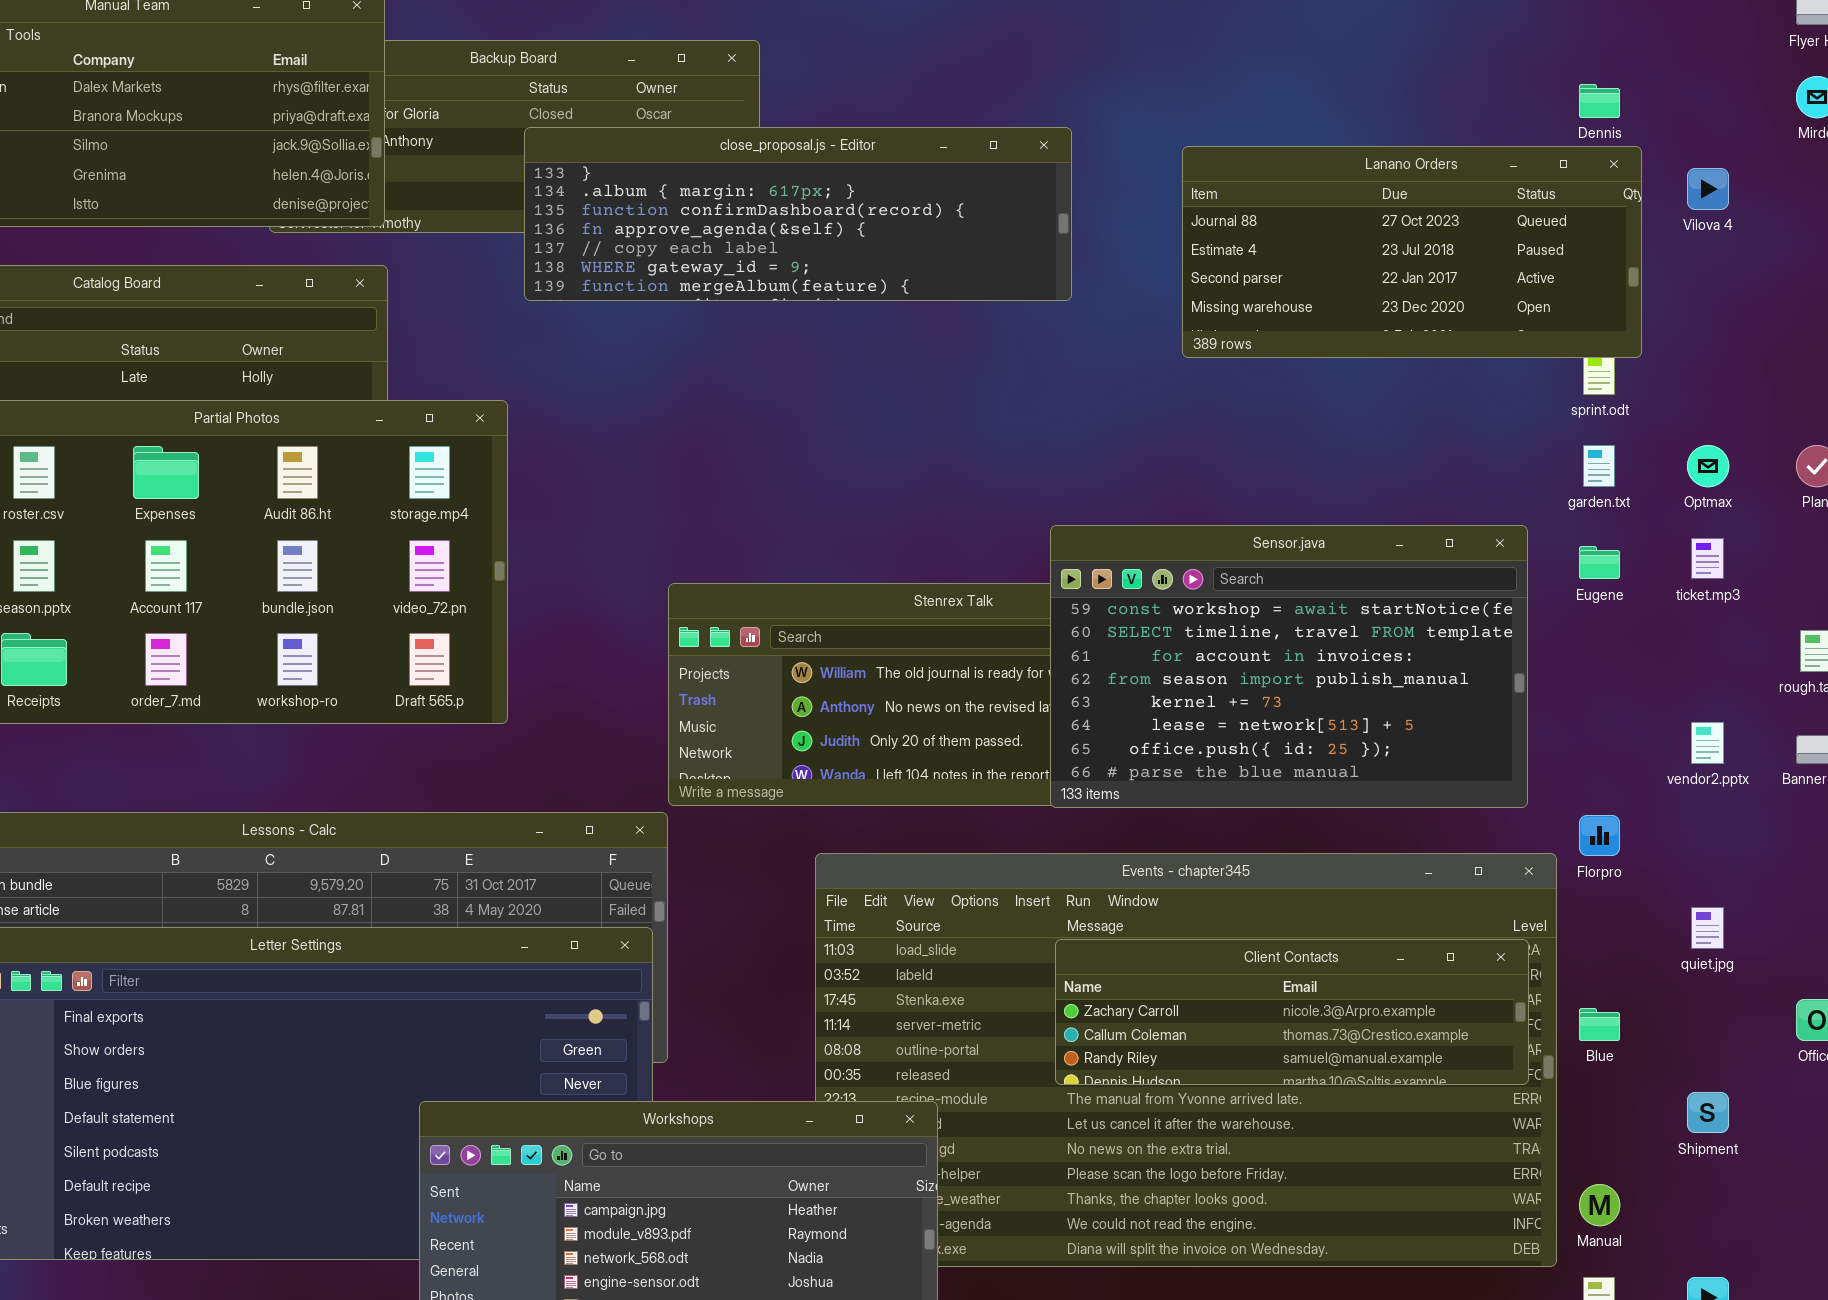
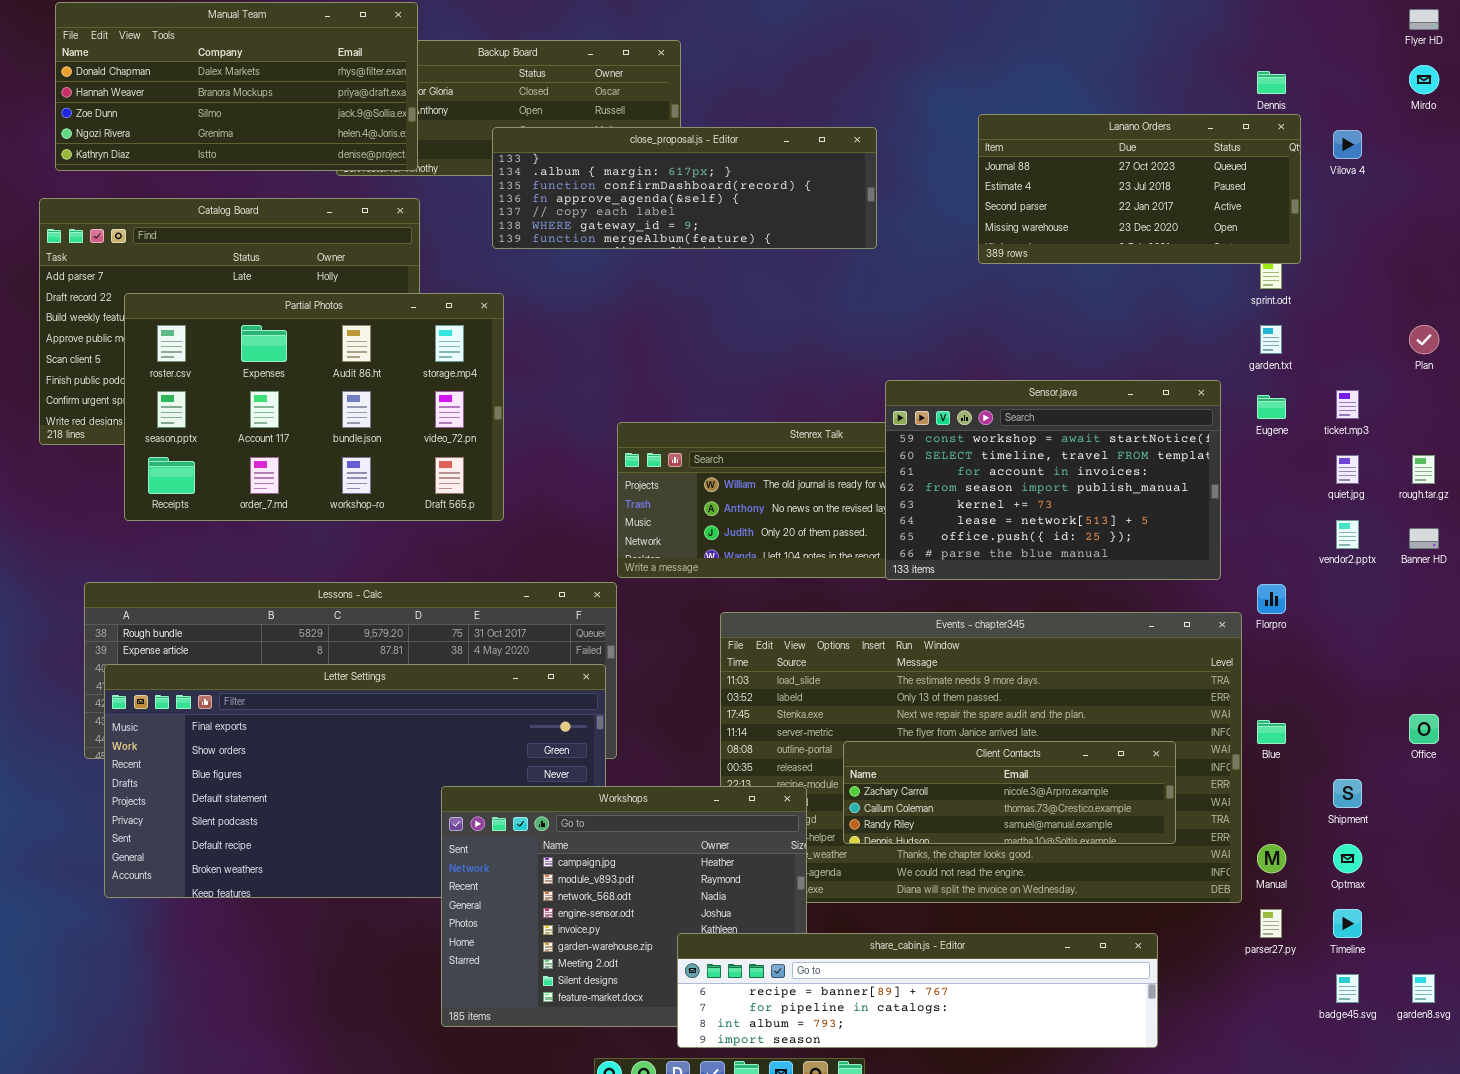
close_proposal.js - Editor: [524,127,1072,301] -> [492,127,877,249], moved
Optmax: [1687,445,1729,487] -> [1333,844,1362,873], moved
quiet.jpg: [1691,907,1724,949] -> [1336,455,1359,484], moved
Client Contacts: [1055,939,1529,1085] -> [843,741,1176,844], moved

